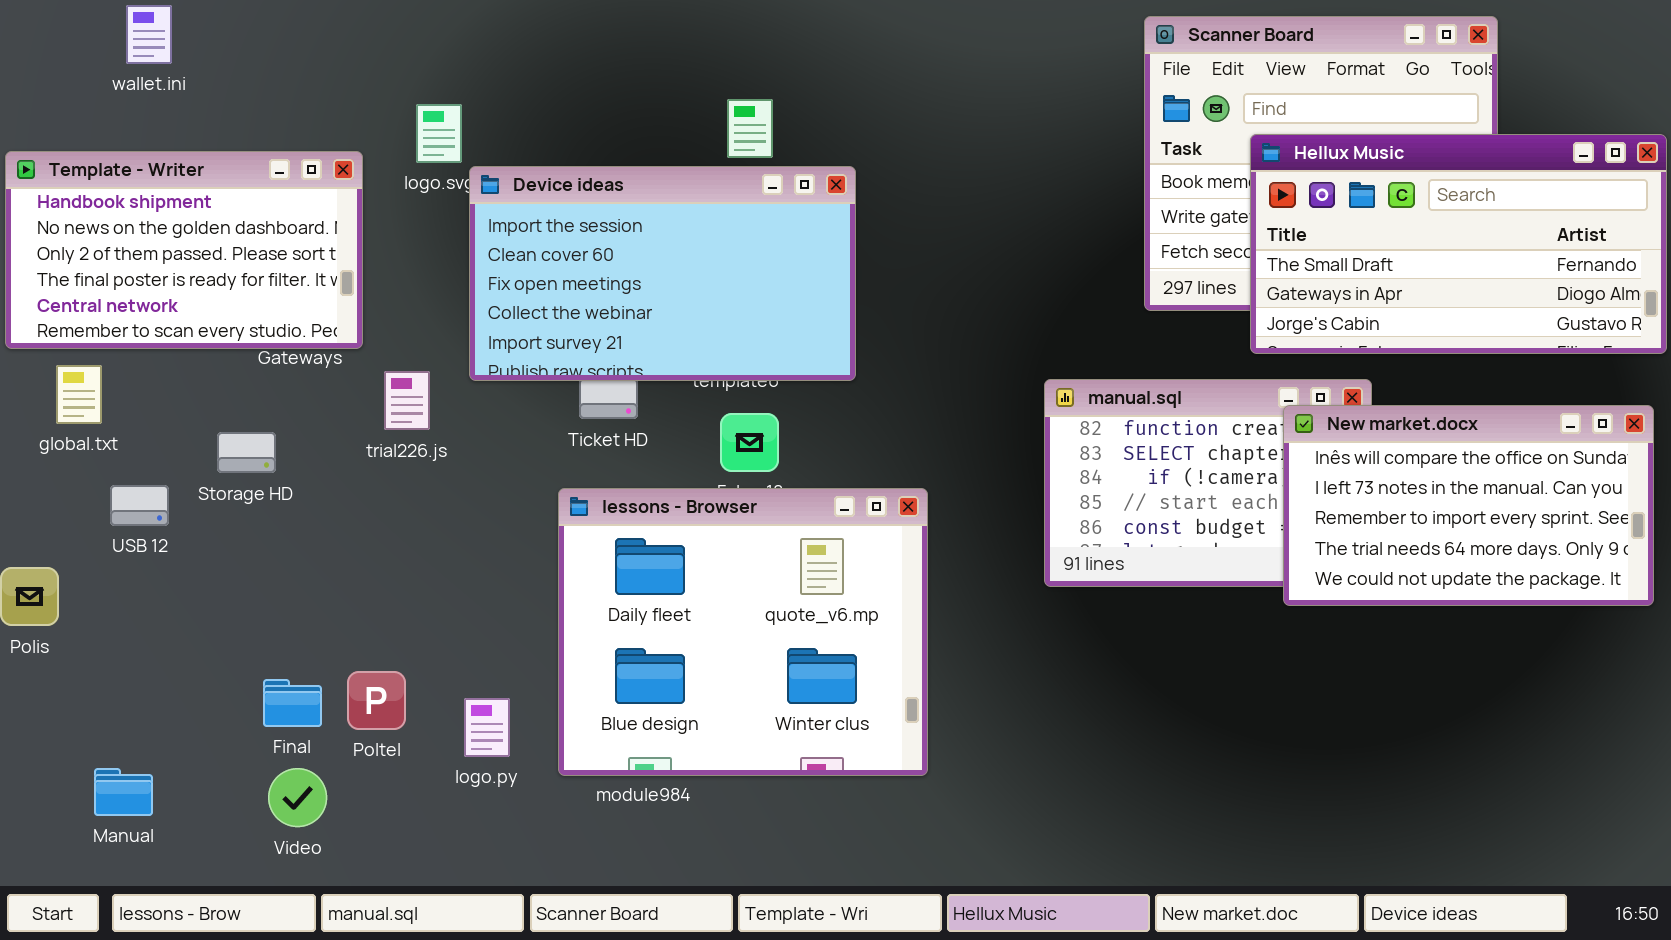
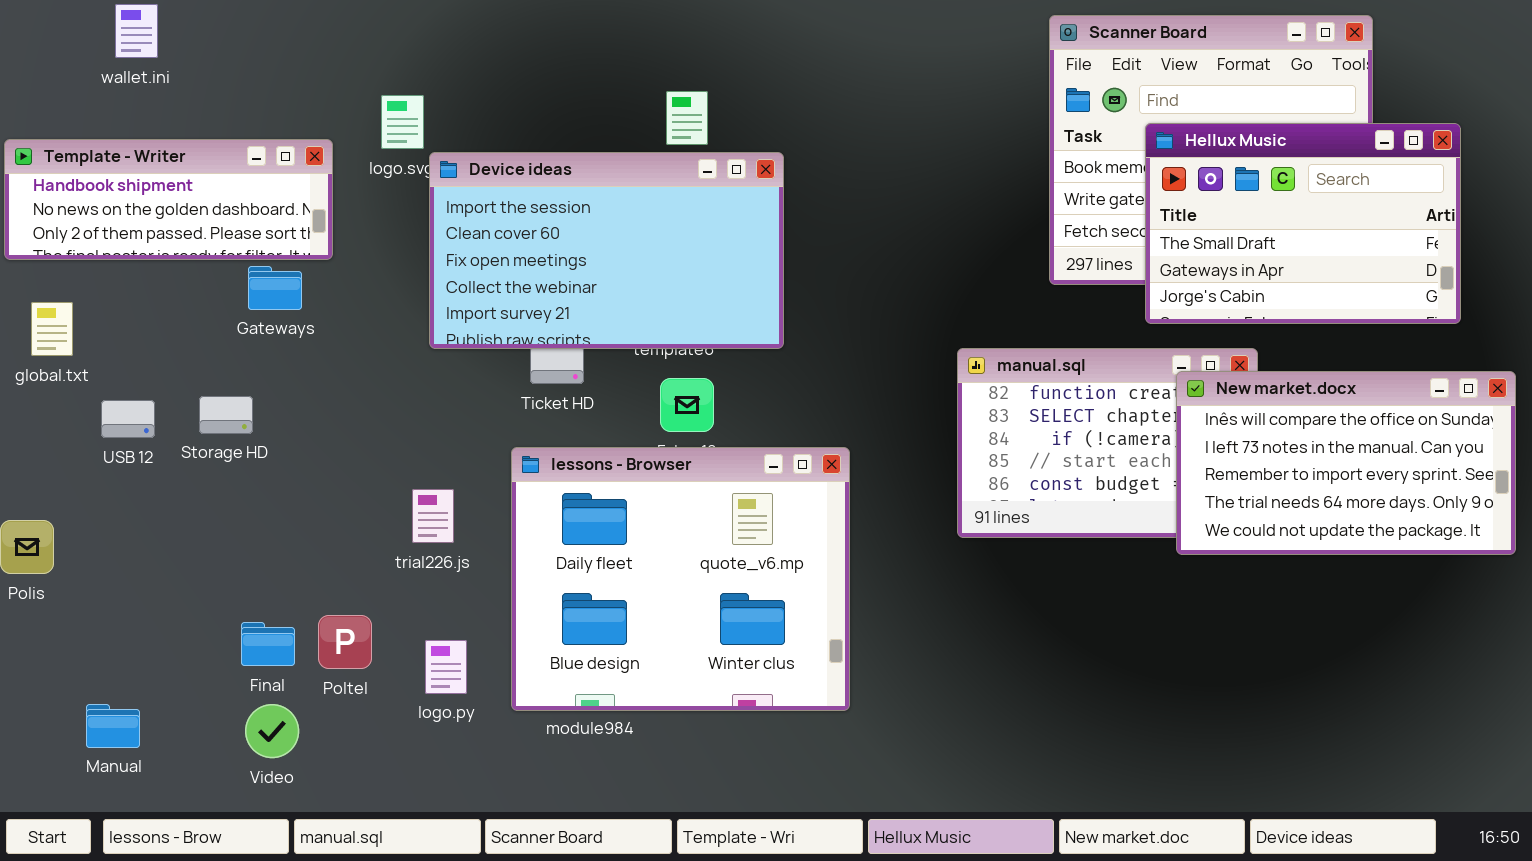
Hellux Music: [1250,134,1667,354] -> [1145,123,1461,324], resized
Template - Writer: [5,151,363,349] -> [4,139,333,260], resized
global.txt: [56,365,102,424] -> [31,302,73,356], moved
trial226.js: [384,371,430,430] -> [412,489,454,543], moved
USB 12: [110,485,169,526] -> [101,400,155,438], moved

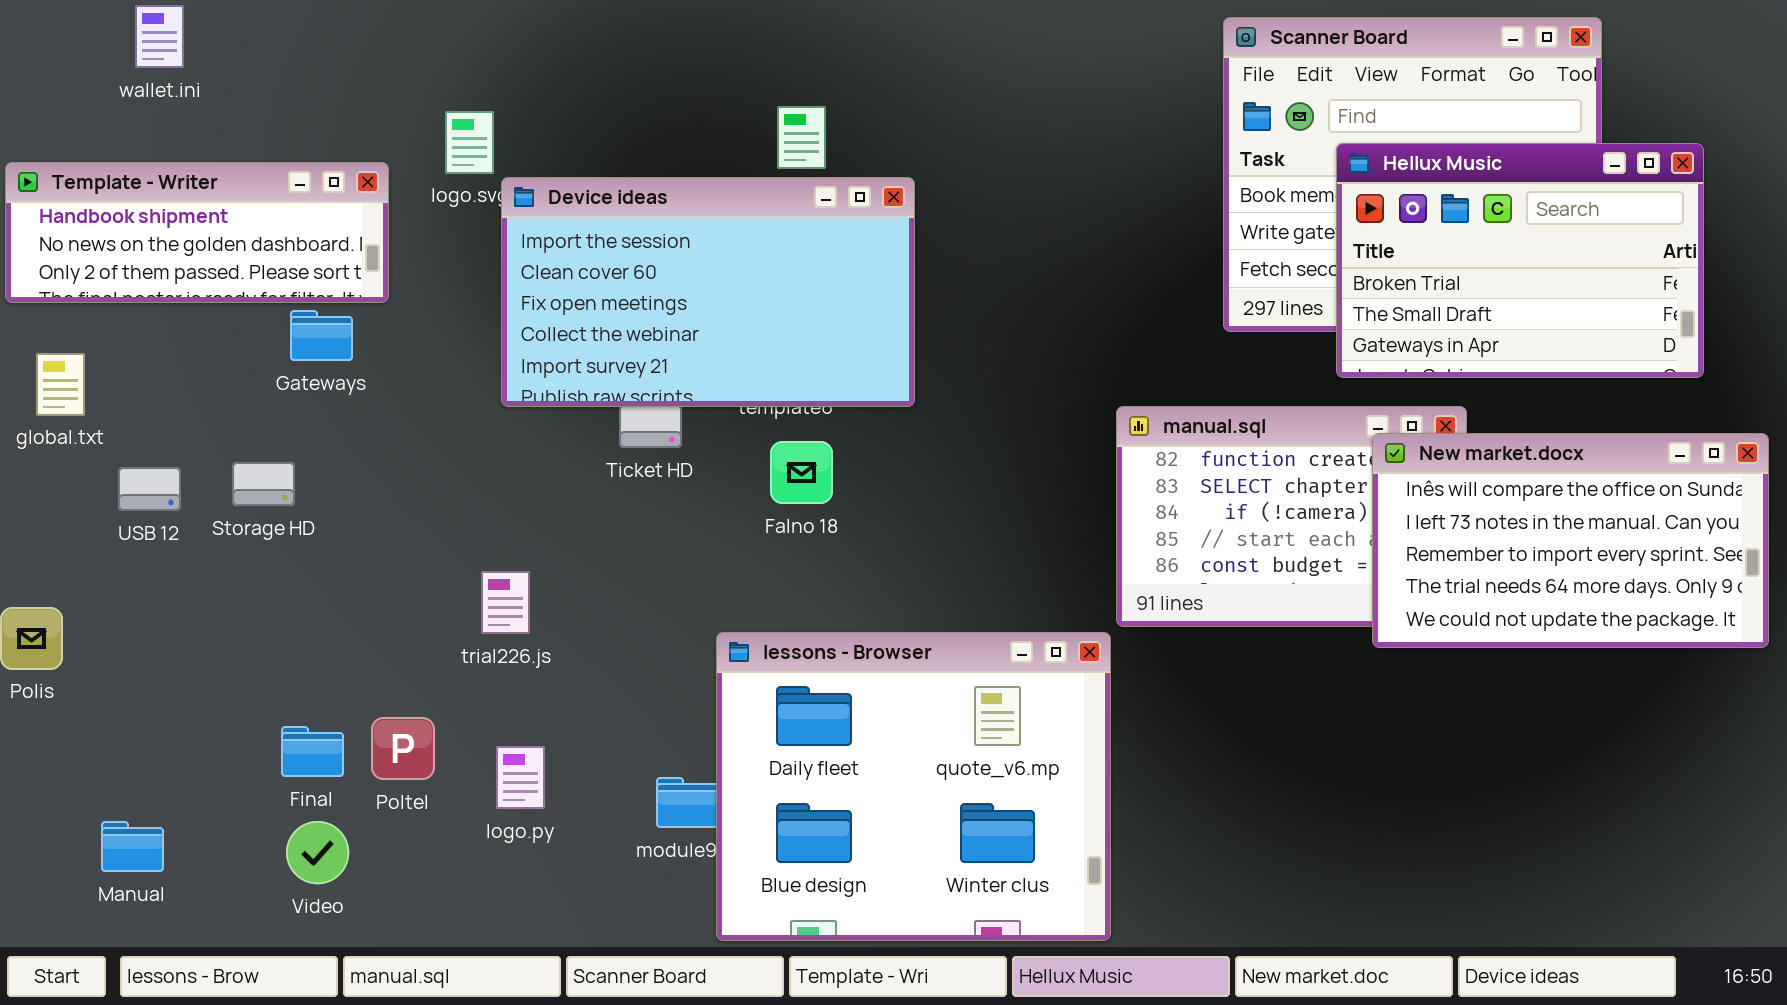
Hellux Music: [1145,123,1461,324] -> [1336,143,1704,378], scrolled up 1 row
lessons - Browser: [511,447,850,711] -> [716,632,1111,941], moved

